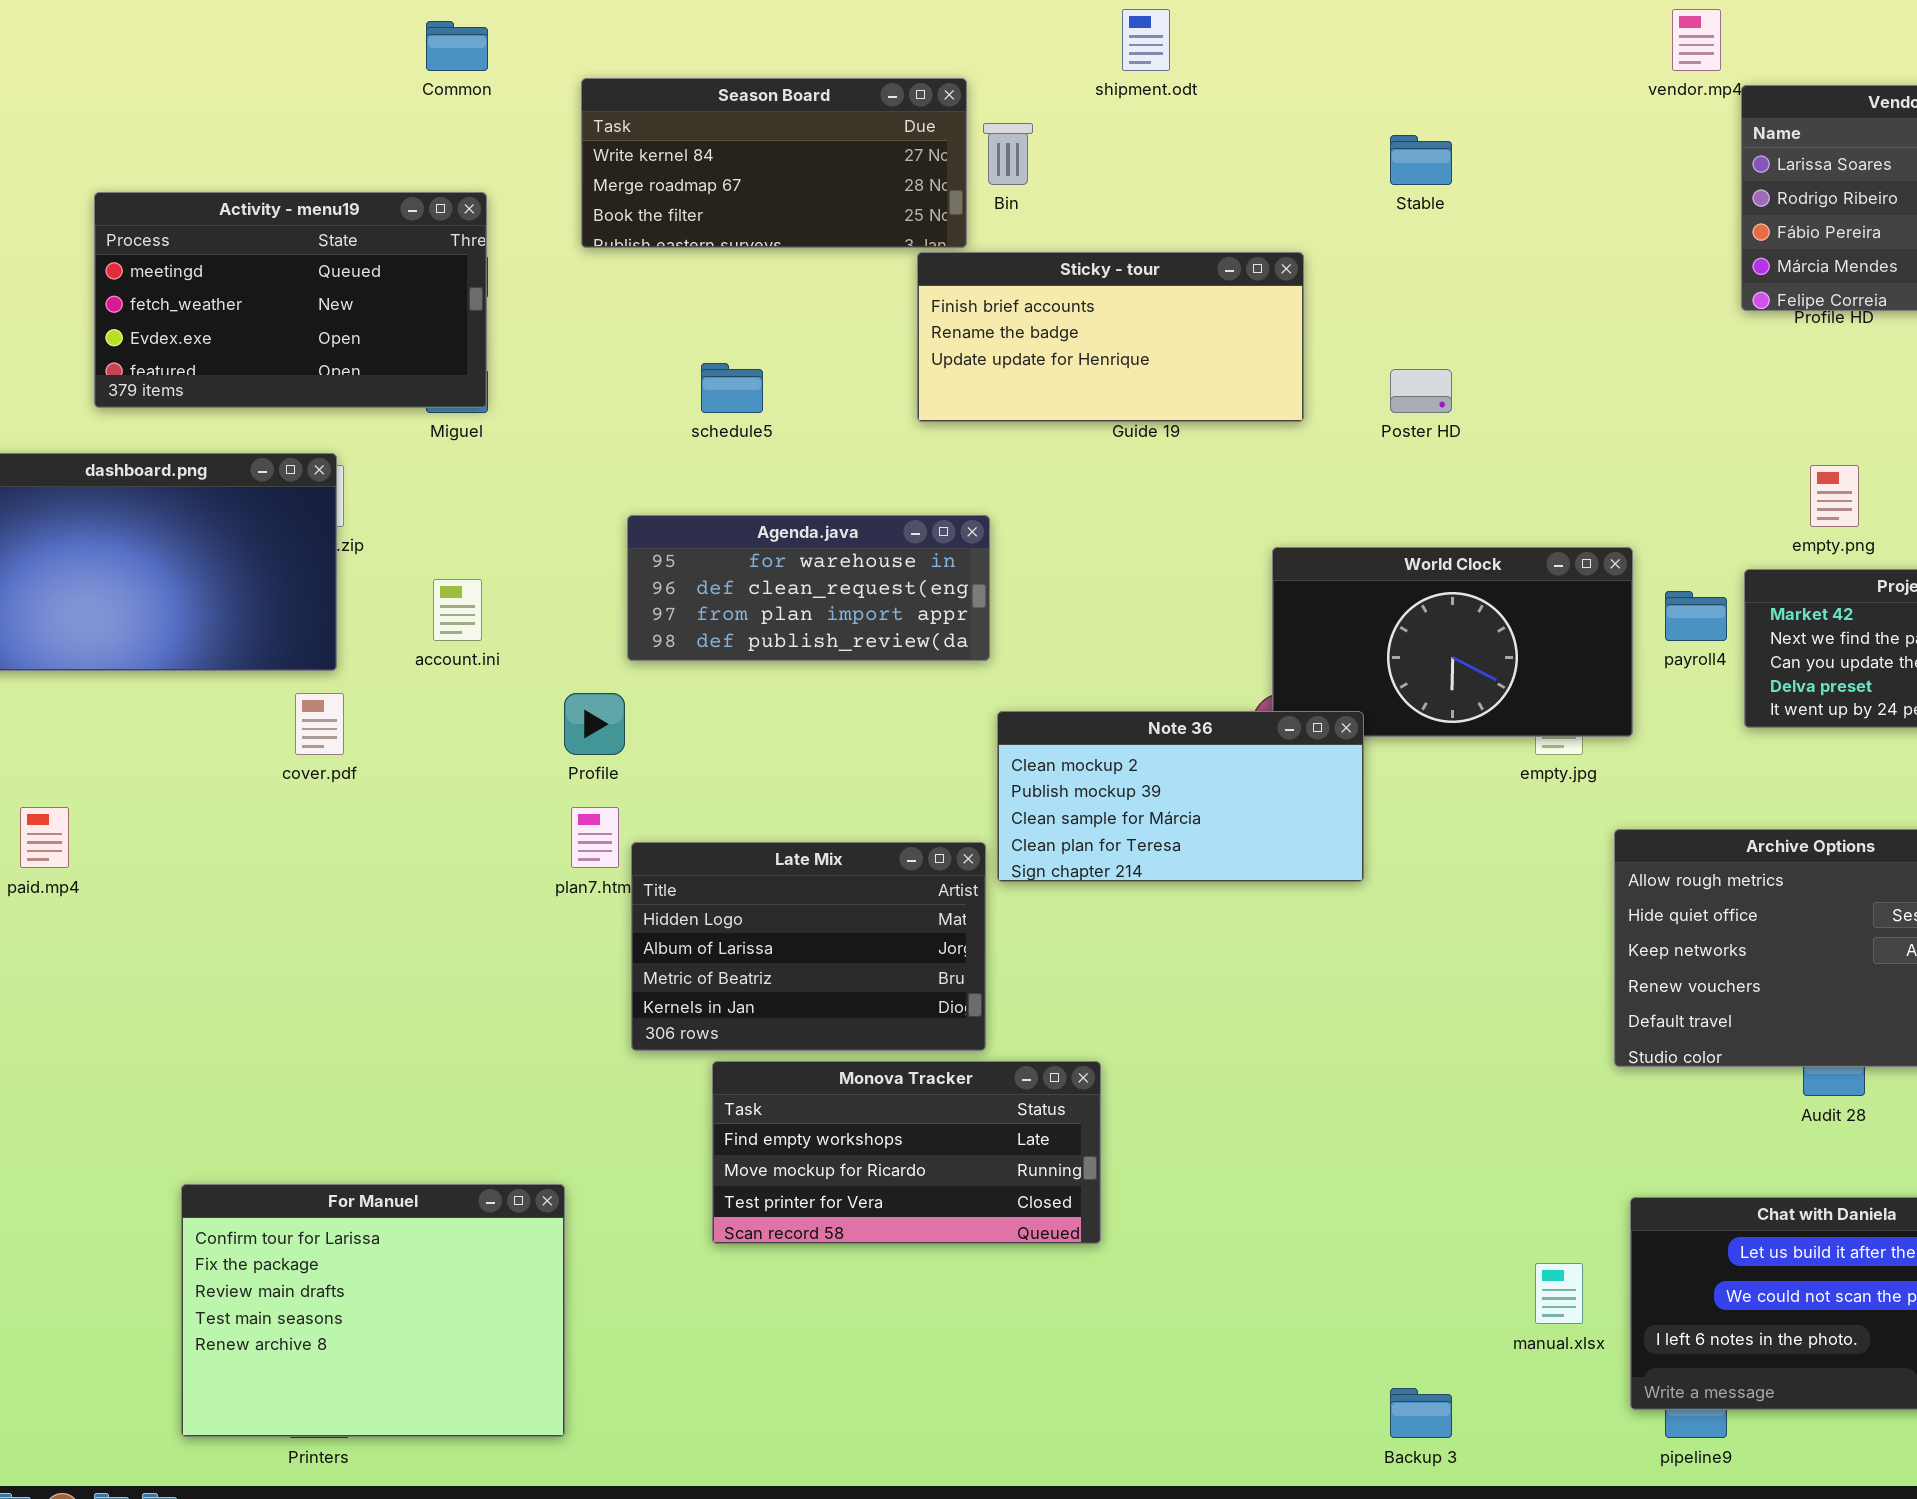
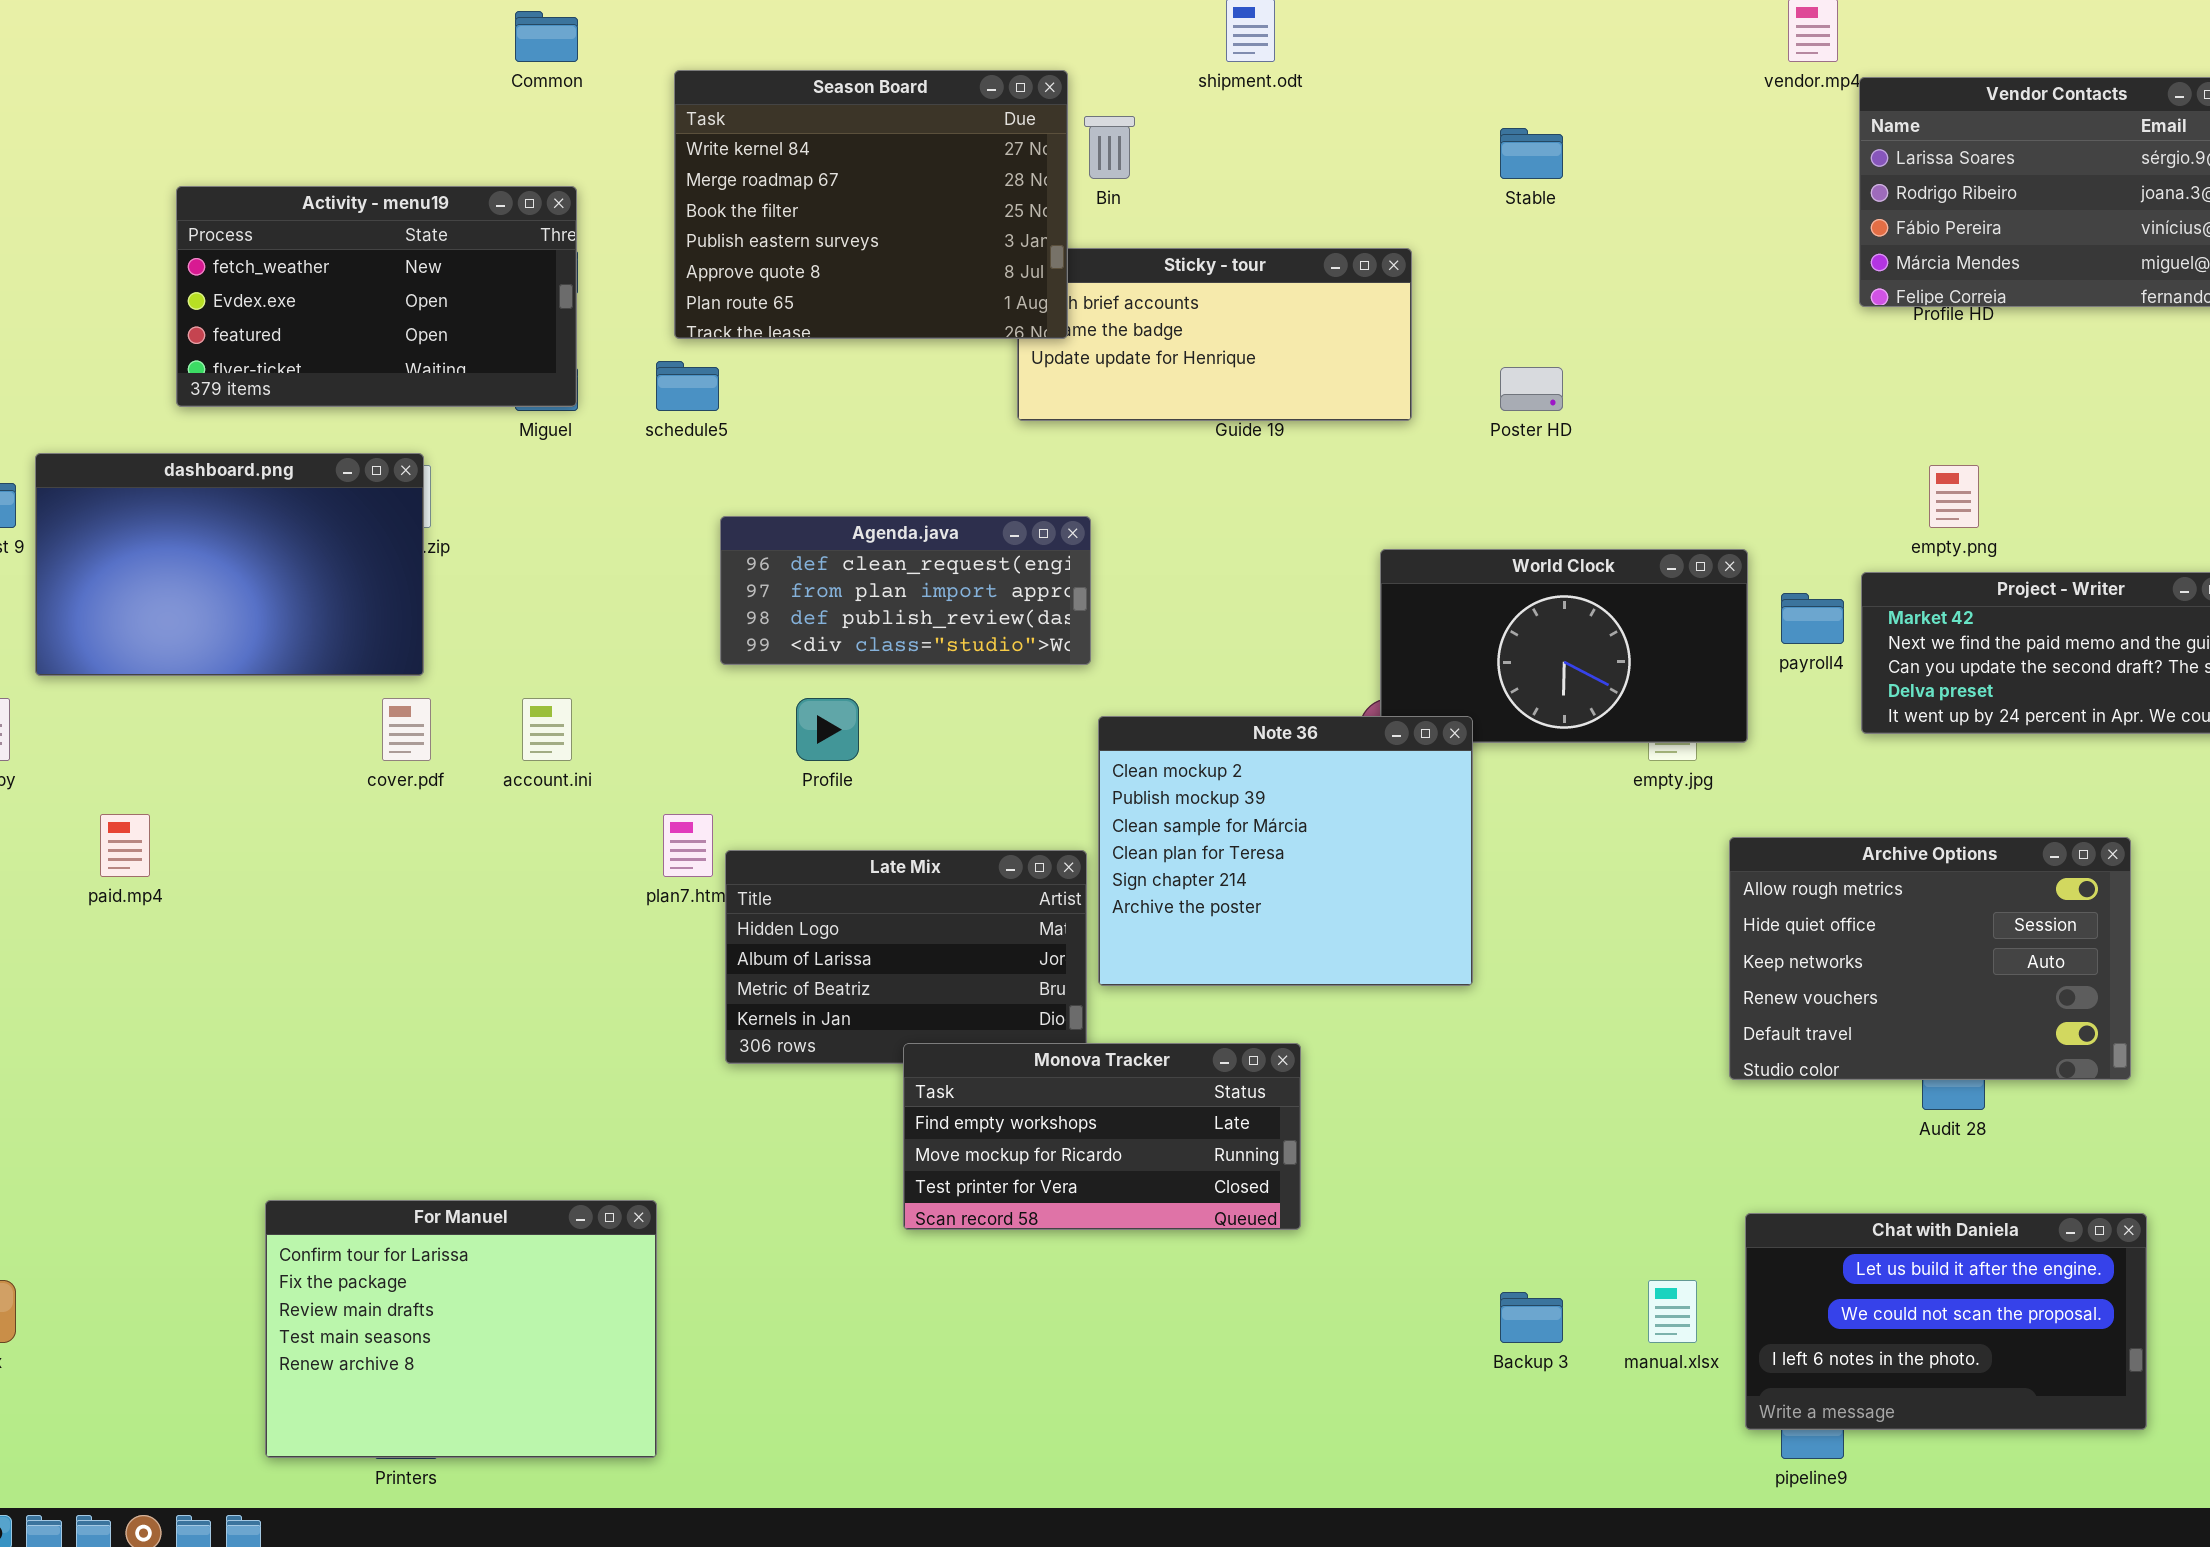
Season Board: [581,78,967,248] -> [674,70,1068,339], resized
Activity - menu19: [94,192,487,408] -> [176,186,577,407], scrolled down 1 row
schedule5: [701,363,763,413] -> [656,361,719,411], moved
Agenda.java: [627,515,990,661] -> [720,516,1091,665], scrolled down 1 row
account.ini: [433,579,482,641] -> [522,698,572,761], moved
Profile: [564,693,625,755] -> [796,698,859,761], moved
Note 36: [997,711,1364,882] -> [1098,716,1473,986], resized
Monova Tracker: [712,1061,1101,1244] -> [903,1043,1301,1230], moved
Backup 3: [1390,1388,1452,1438] -> [1500,1292,1563,1343], moved

